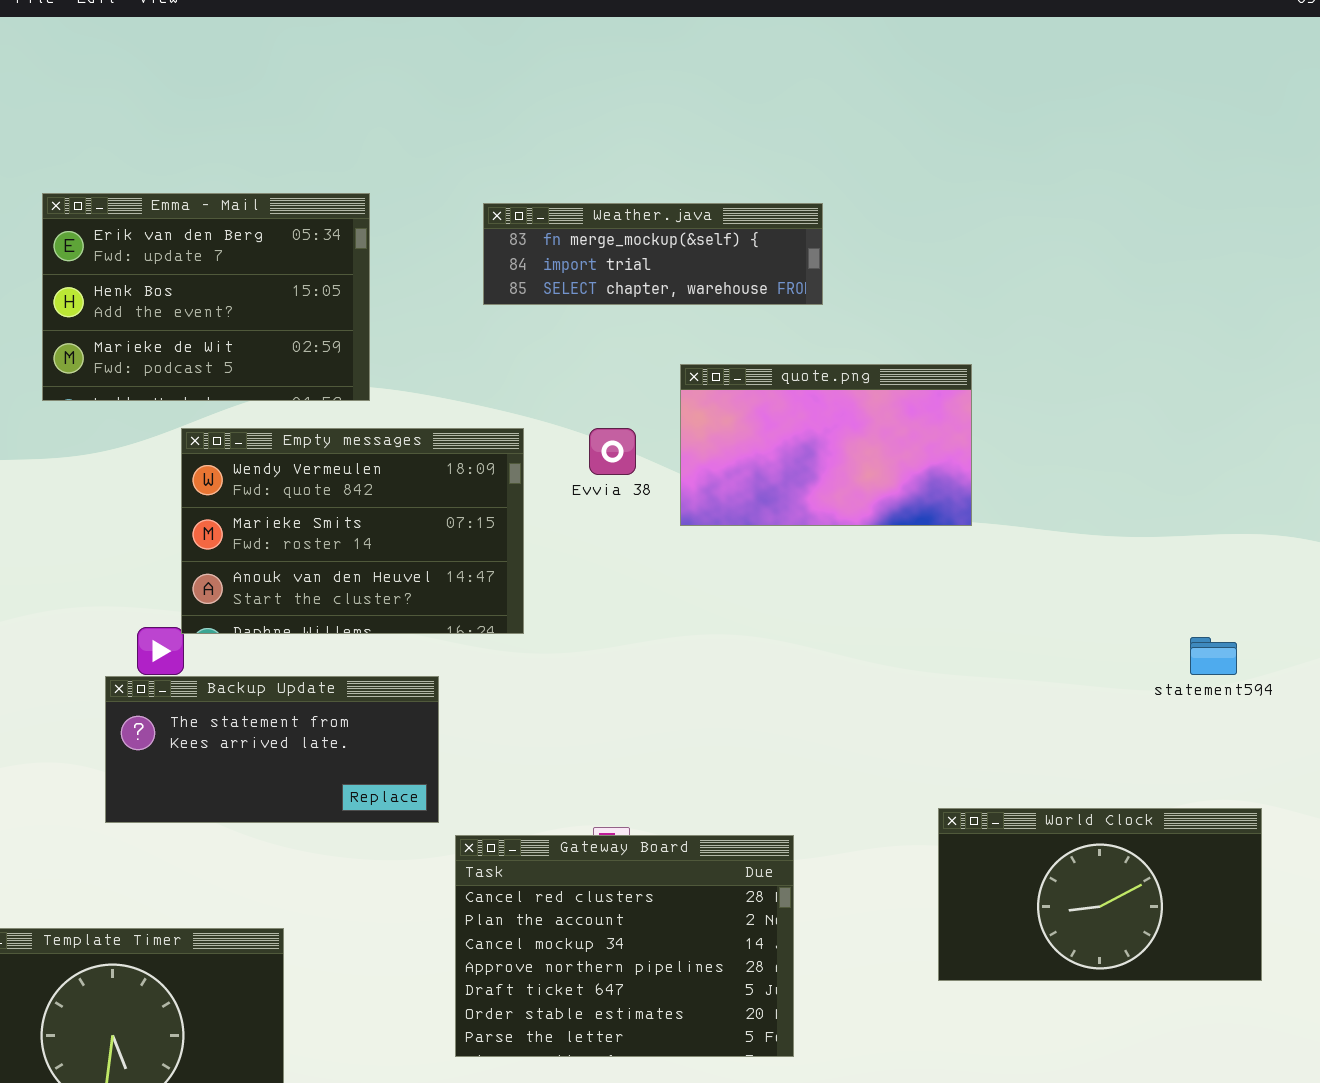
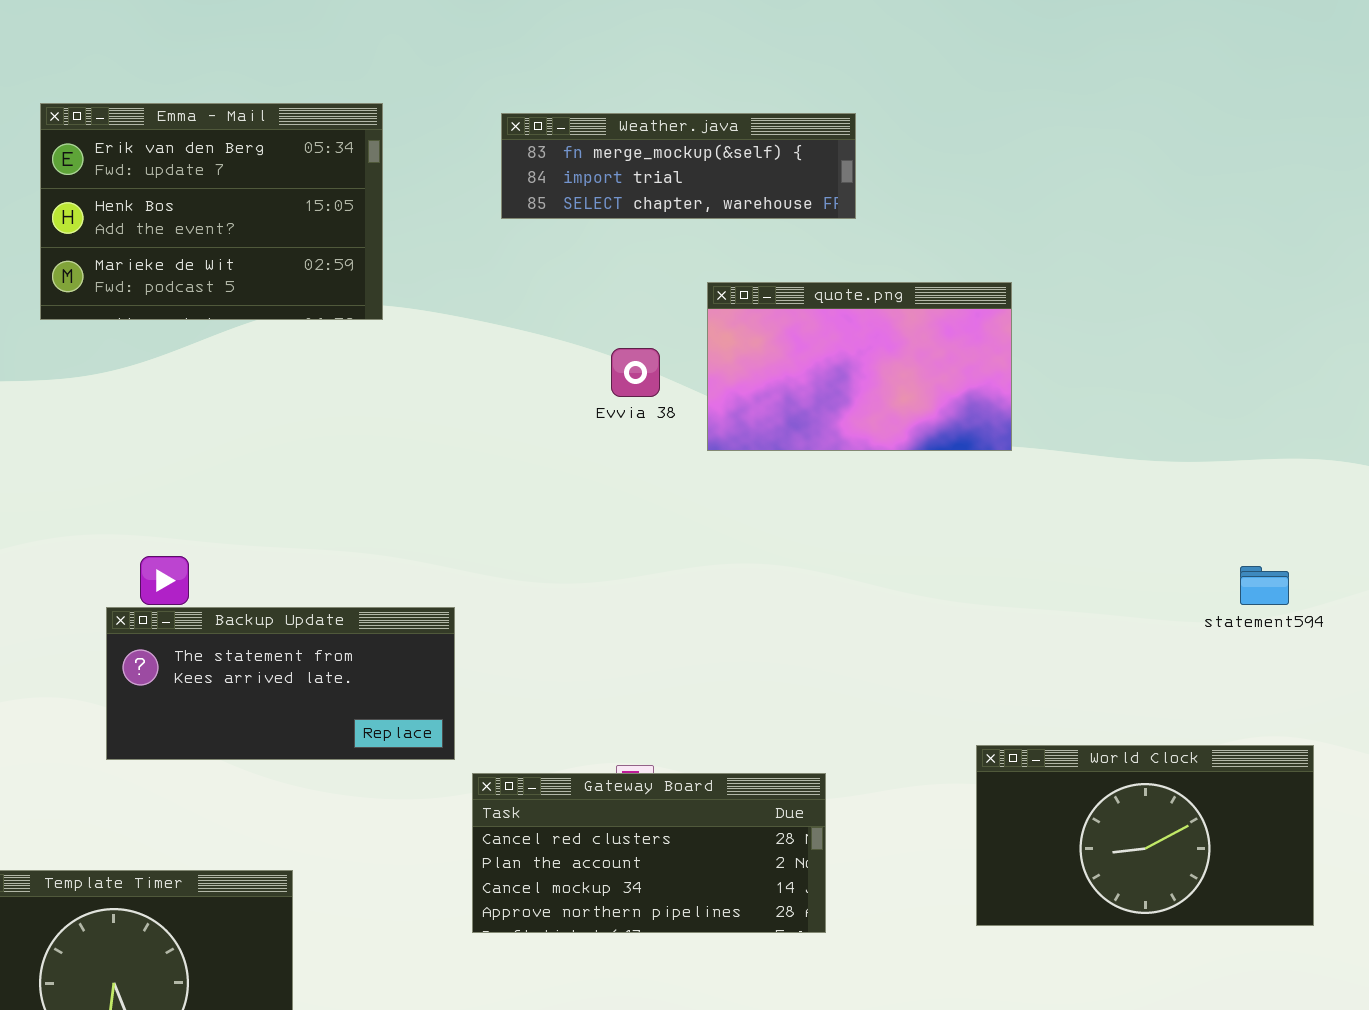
Empty messages: [181,428,524,634] -> none, closed
Gateway Board: [455,835,794,1057] -> [472,773,826,933], resized

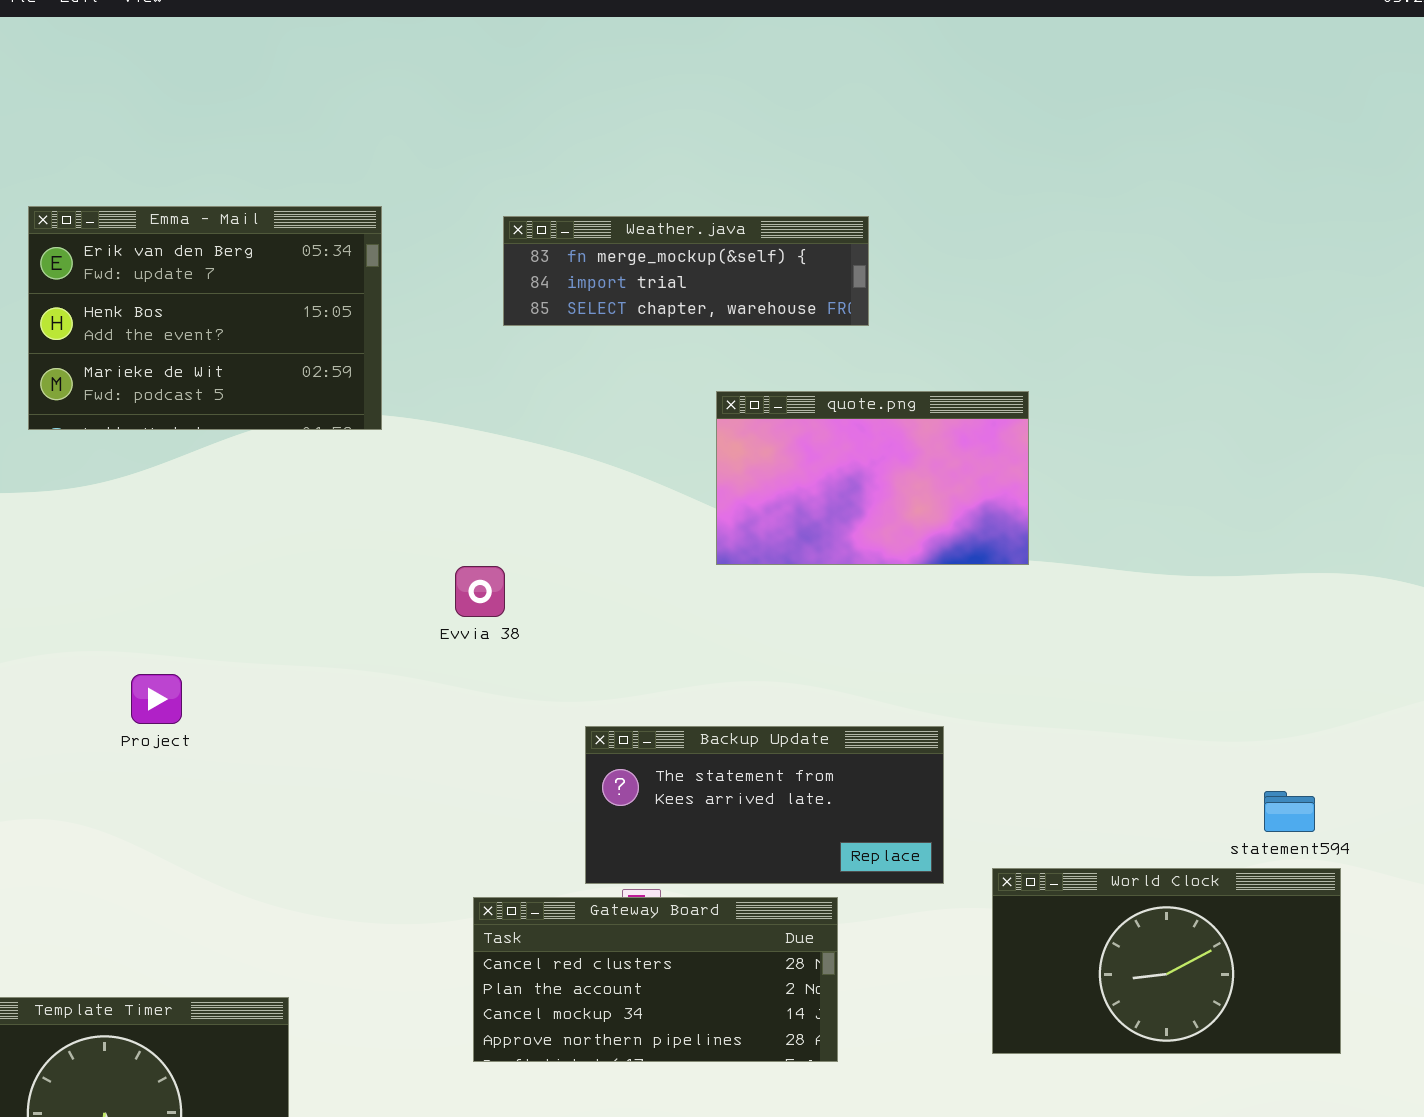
Evvia 38: [611,348,660,397] -> [455,566,505,617], moved
statement594: [1240,566,1289,605] -> [1264,791,1315,832], moved
Backup Update: [106,607,455,760] -> [585,726,944,884], moved

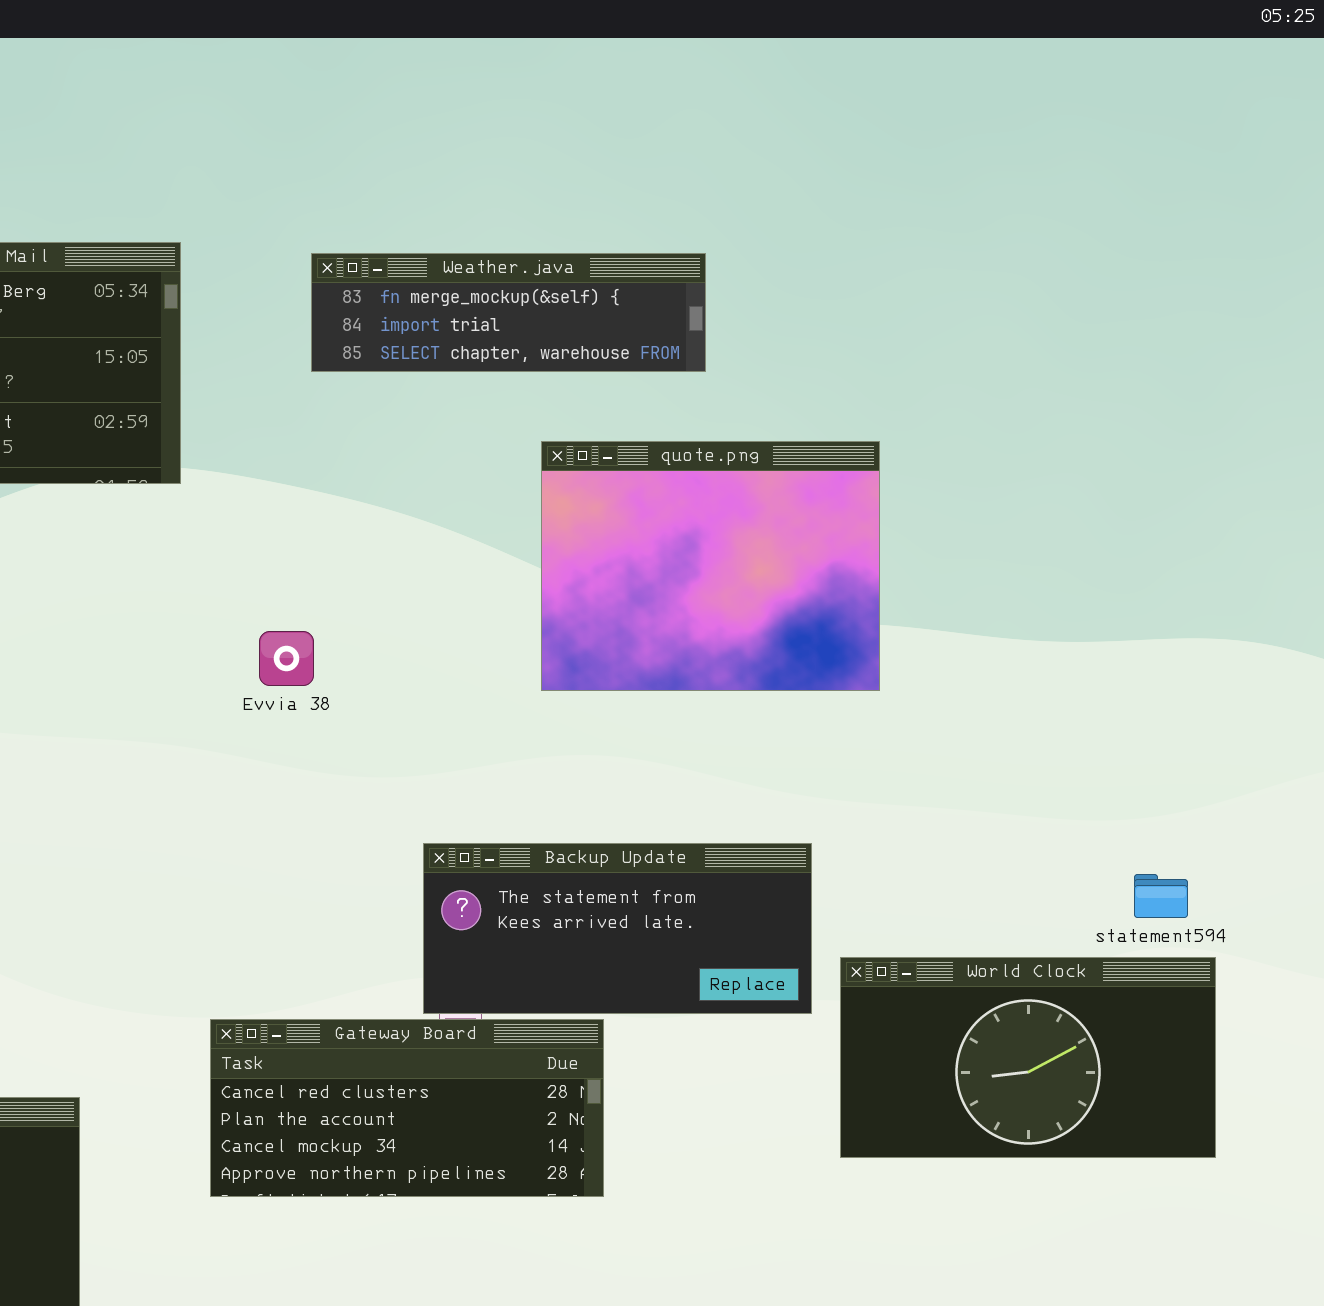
quote.png: [716,391,1029,565] -> [541,441,880,691], resized
Backup Update: [585,726,944,884] -> [423,843,812,1014], moved
Gateway Board: [473,897,838,1062] -> [210,1019,604,1197], moved

